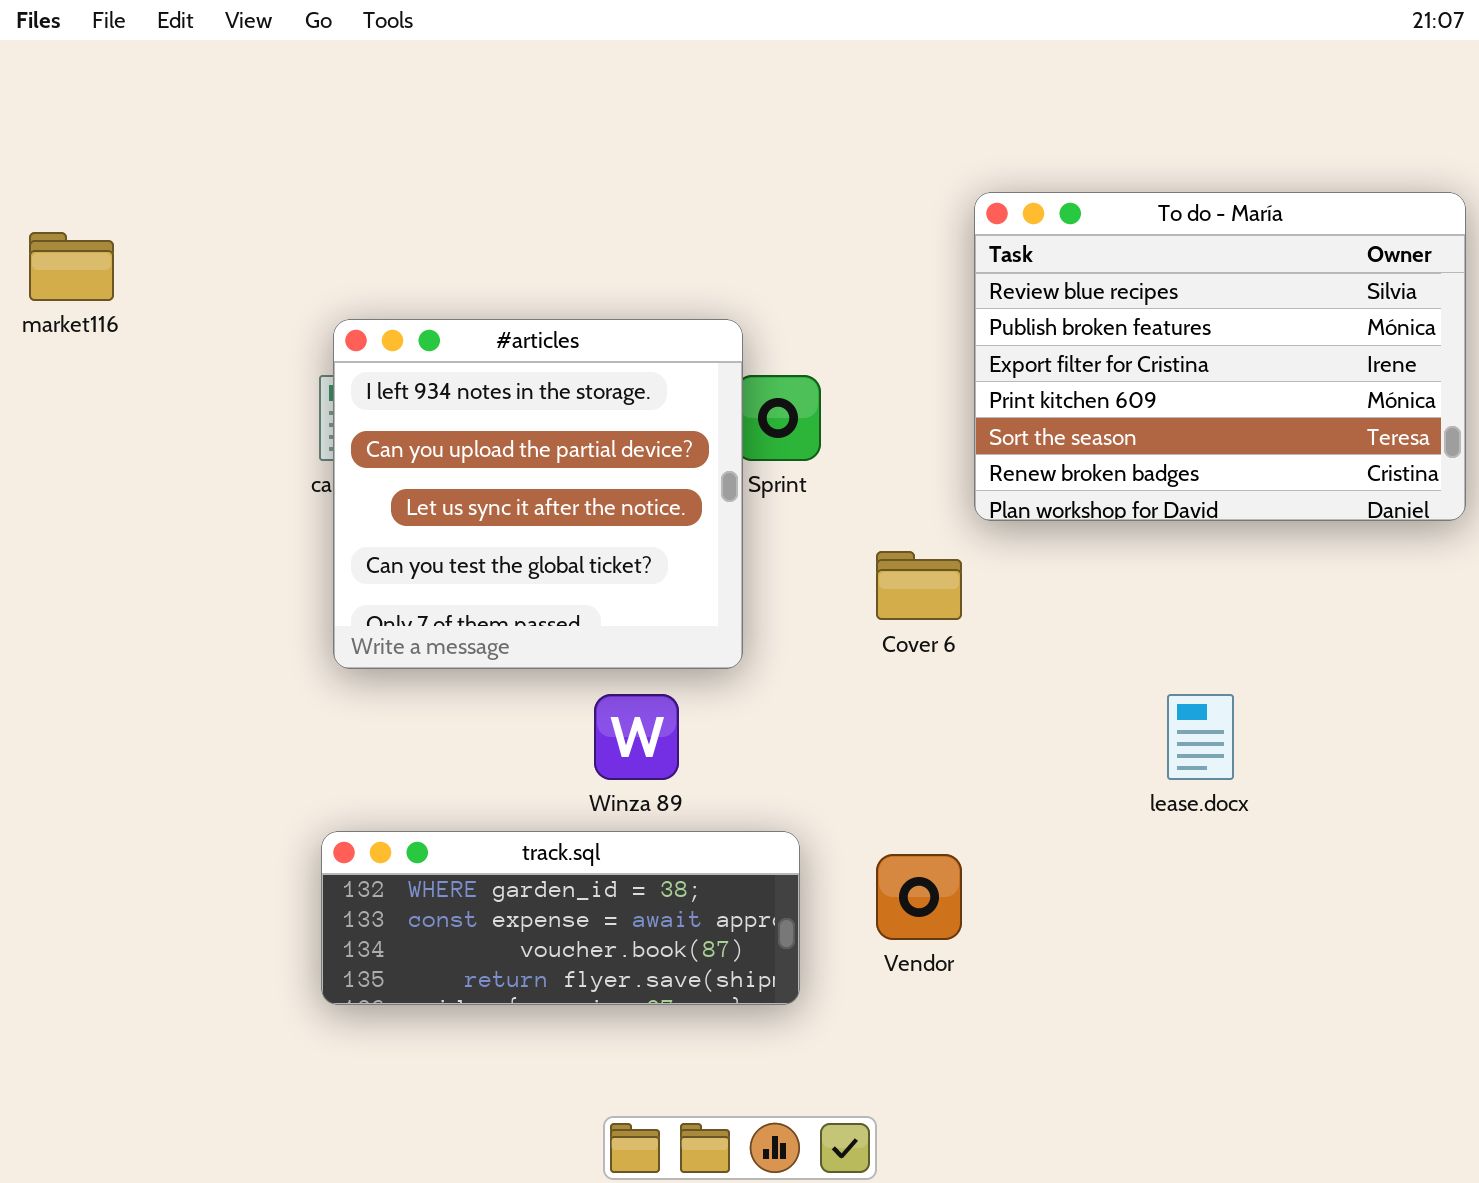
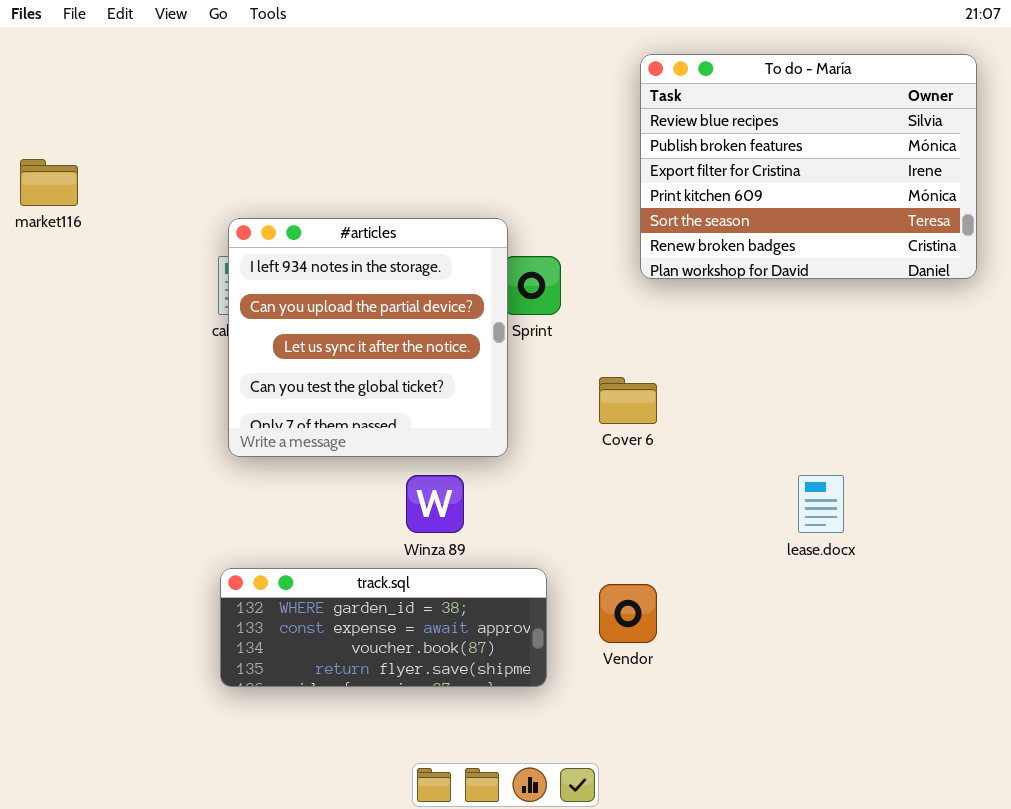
To do - María: [974,192,1466,521] -> [640,54,977,279], moved

